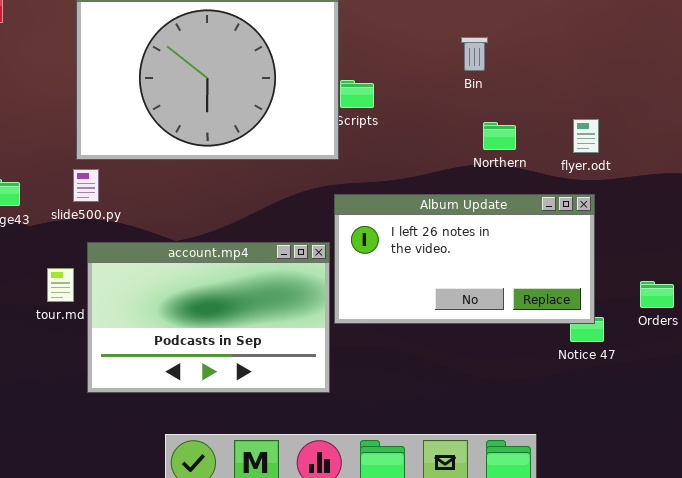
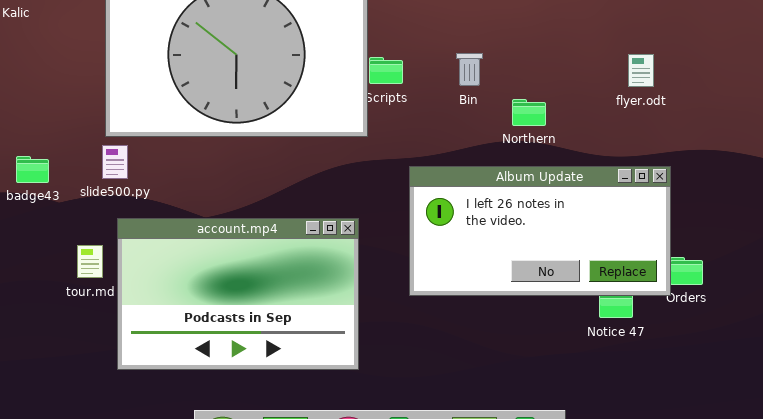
Bin: [461,37,488,71] -> [456,53,483,86], moved
flyer.odt: [573,119,599,153] -> [628,54,654,87], moved
Album Update: [334,194,595,324] -> [409,166,671,296], moved

